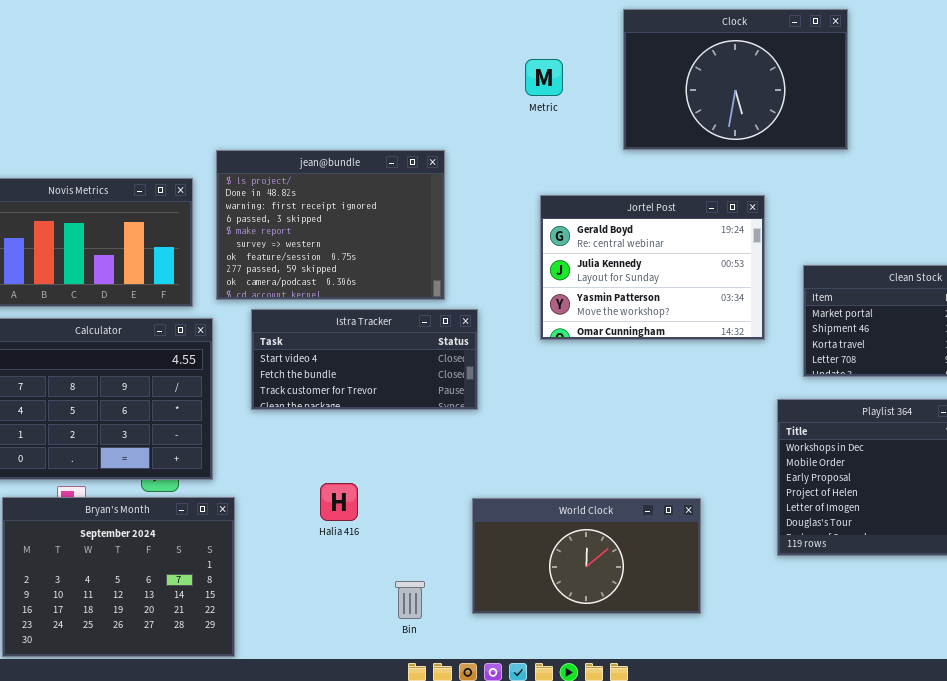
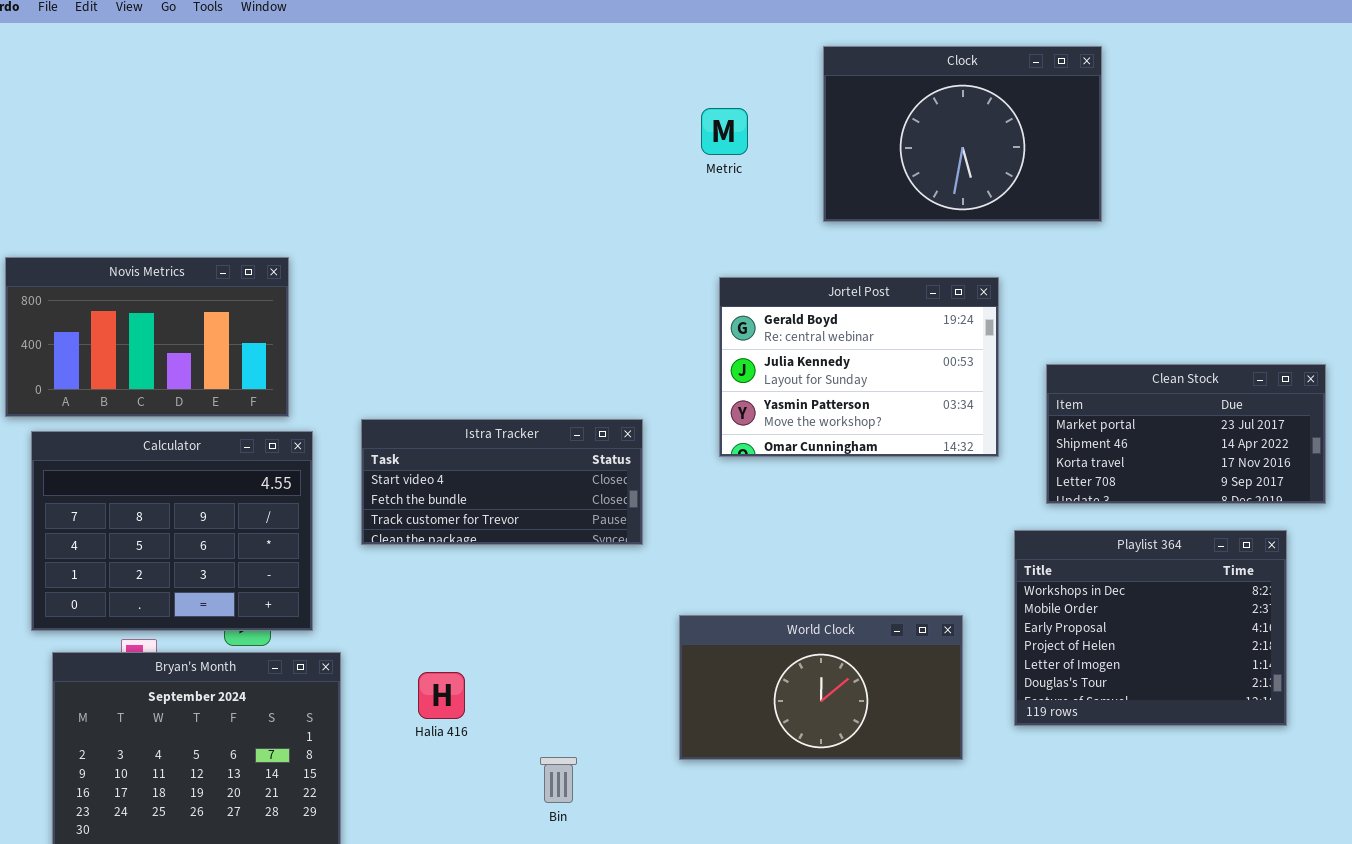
jean@bundle: [216,150,445,300] -> none, closed
Halia 416: [320,483,358,521] -> [418,672,465,719], moved
World Clock: [472,498,701,614] -> [679,615,963,760], moved

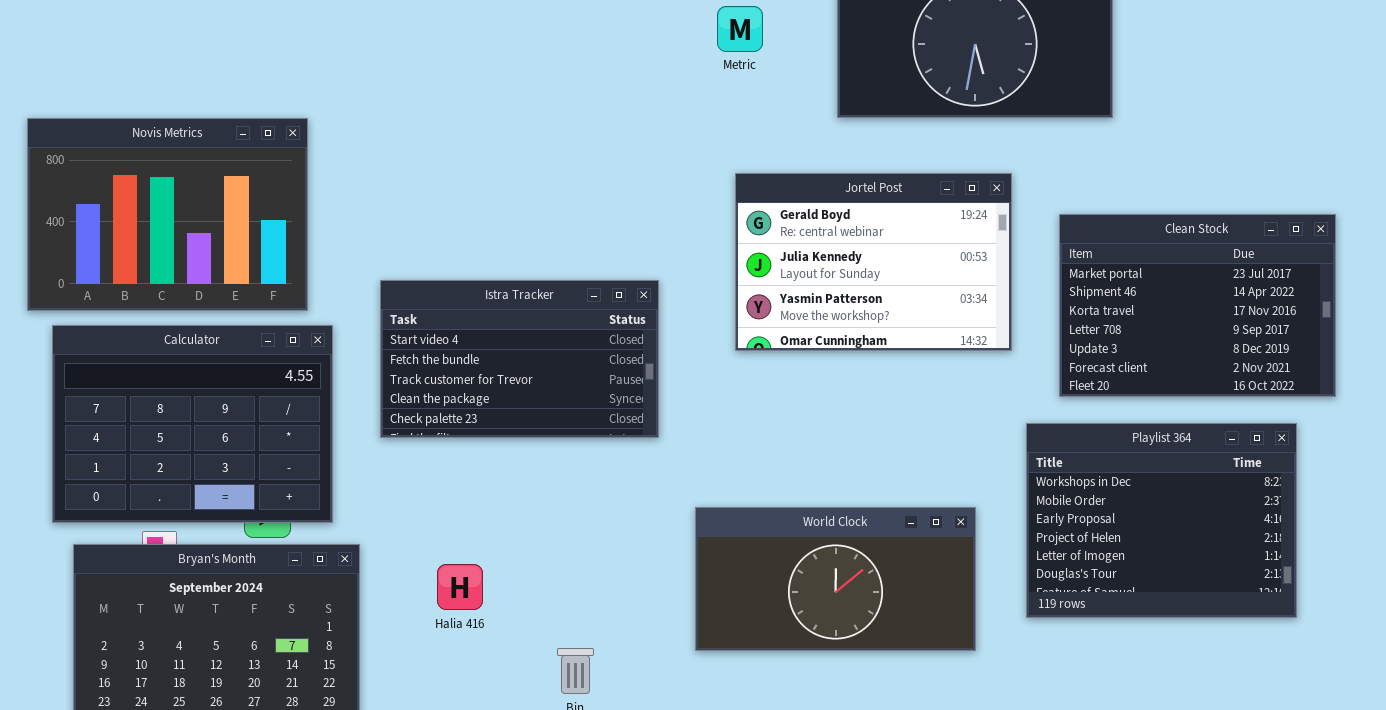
Novis Metrics: [5,257,289,417] -> [27,118,308,311], resized
Clean Stock: [1046,364,1326,504] -> [1059,214,1336,397], resized
Istra Tracker: [361,419,643,545] -> [380,280,659,438], resized

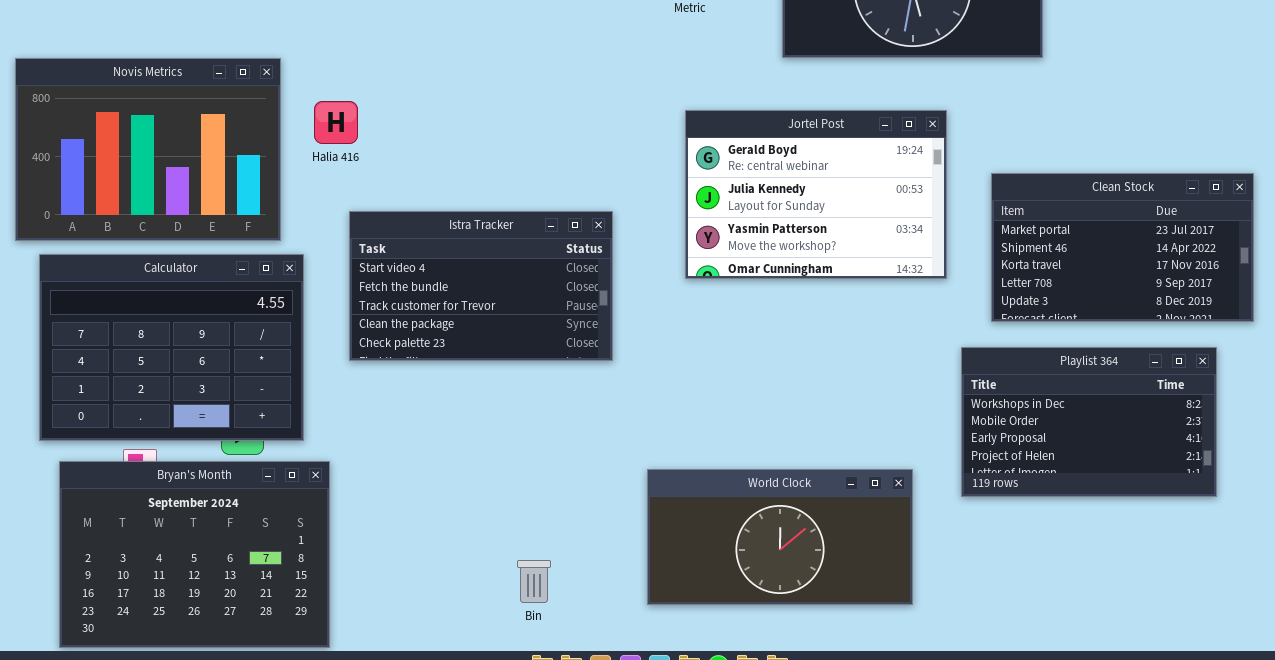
Clean Stock: [1059,214,1336,397] -> [991,173,1254,322], resized
Playlist 364: [1026,423,1297,618] -> [961,347,1217,497], resized
World Clock: [695,507,976,651] -> [647,469,913,605], moved
Halia 416: [437,564,483,610] -> [314,101,358,144], moved

